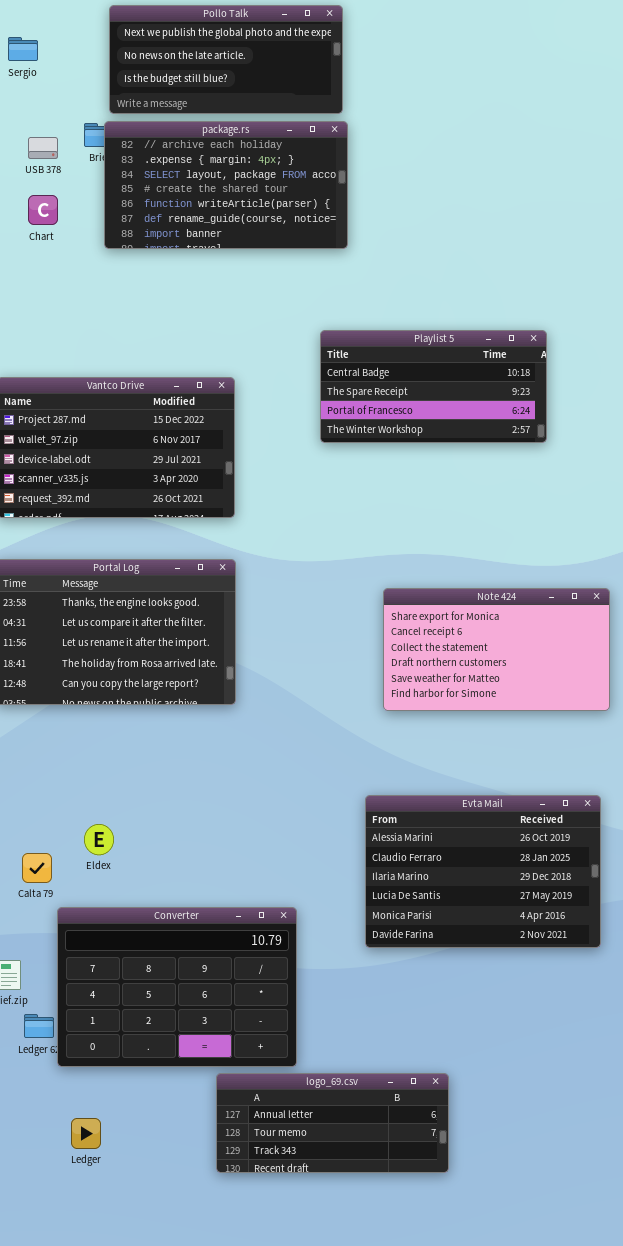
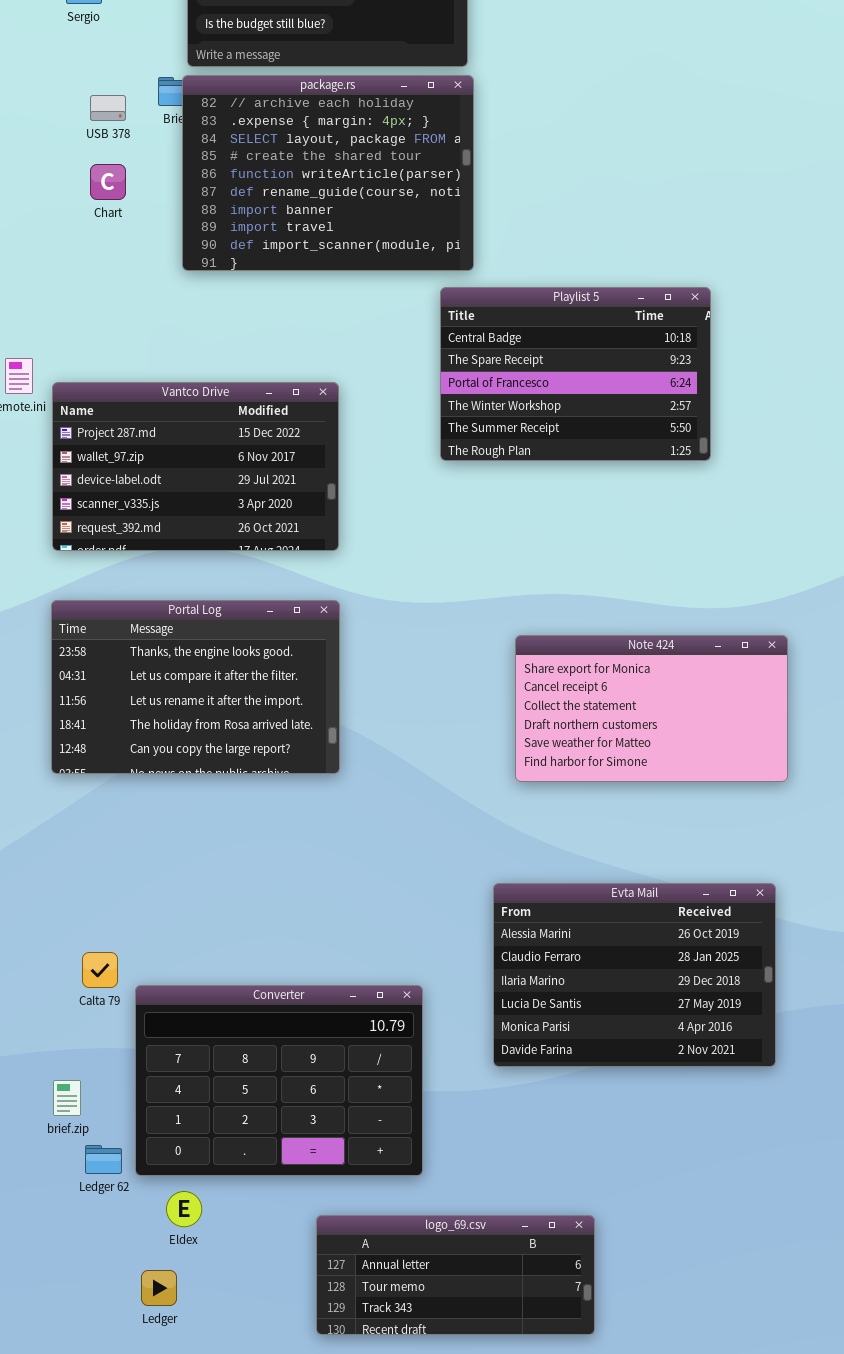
package.rs: [104,121,348,249] -> [182,75,474,271], resized
Playlist 5: [320,330,547,443] -> [440,287,711,461], resized
Eldex: [84,824,114,855] -> [166,1191,202,1227], moved
Converter: [57,907,297,1067] -> [135,985,423,1176], moved

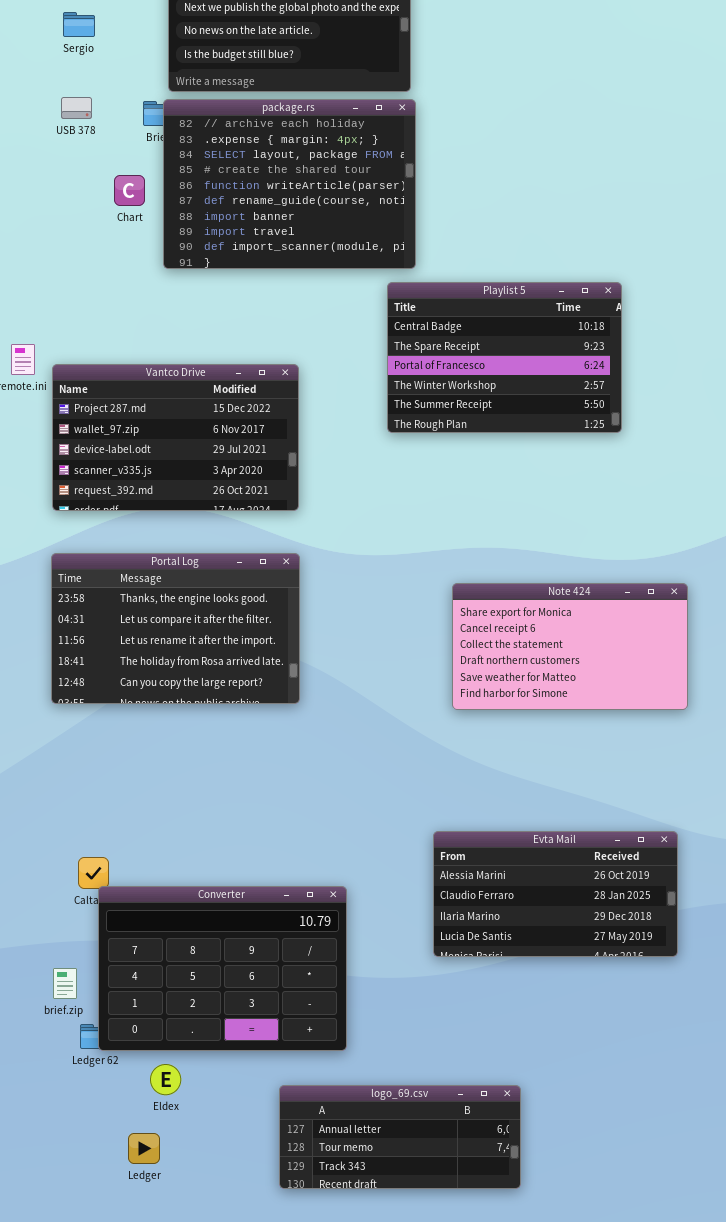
USB 378: [90,95,126,121] -> [61,97,92,119], moved
Chart: [90,164,126,200] -> [114,175,145,206], moved
Evta Mail: [493,883,776,1067] -> [433,831,678,957], resized
Converter: [135,985,423,1176] -> [98,886,347,1051], moved

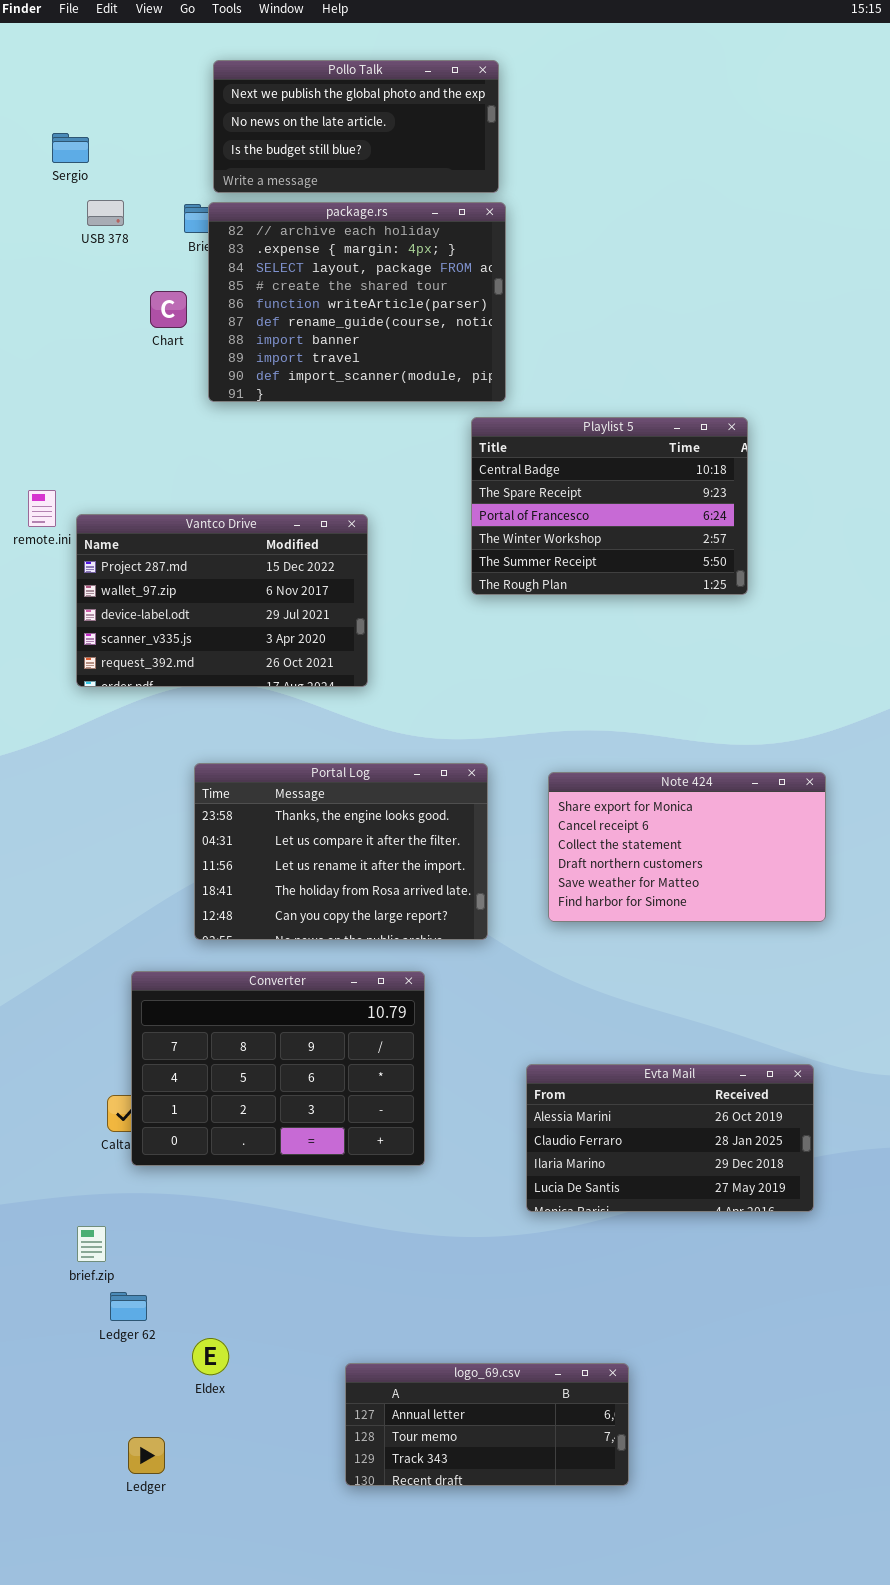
Sergio: [63,12,95,37] -> [52,133,89,163], moved
Portal Log: [51,553,300,704] -> [194,763,488,940], moved
Converter: [98,886,347,1051] -> [131,971,425,1166], moved
Ledger: [128,1133,160,1164] -> [128,1437,165,1474], moved

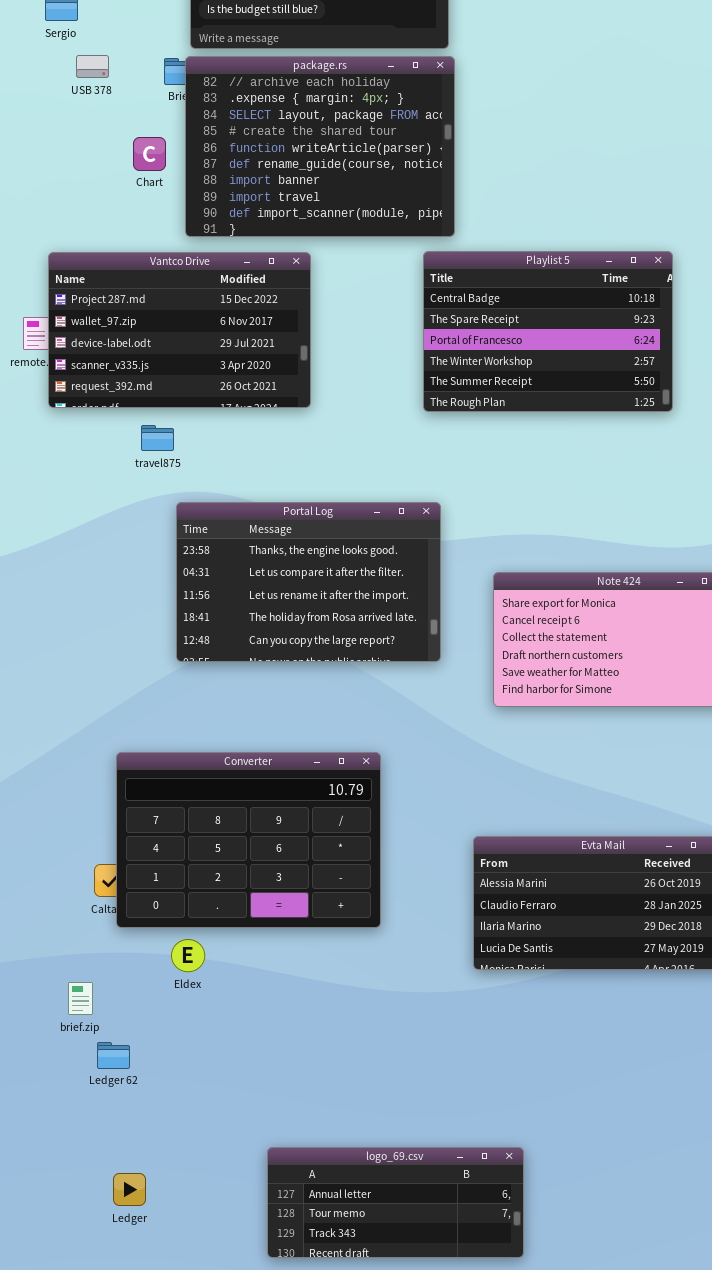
Vantco Drive: [76,514,368,687] -> [48,252,311,408], moved
Portal Log: [194,763,488,940] -> [176,502,441,662], moved
Eldex: [192,1338,229,1375] -> [171,939,205,972], moved
logo_69.csv: [345,1363,629,1486] -> [267,1147,524,1258], moved

